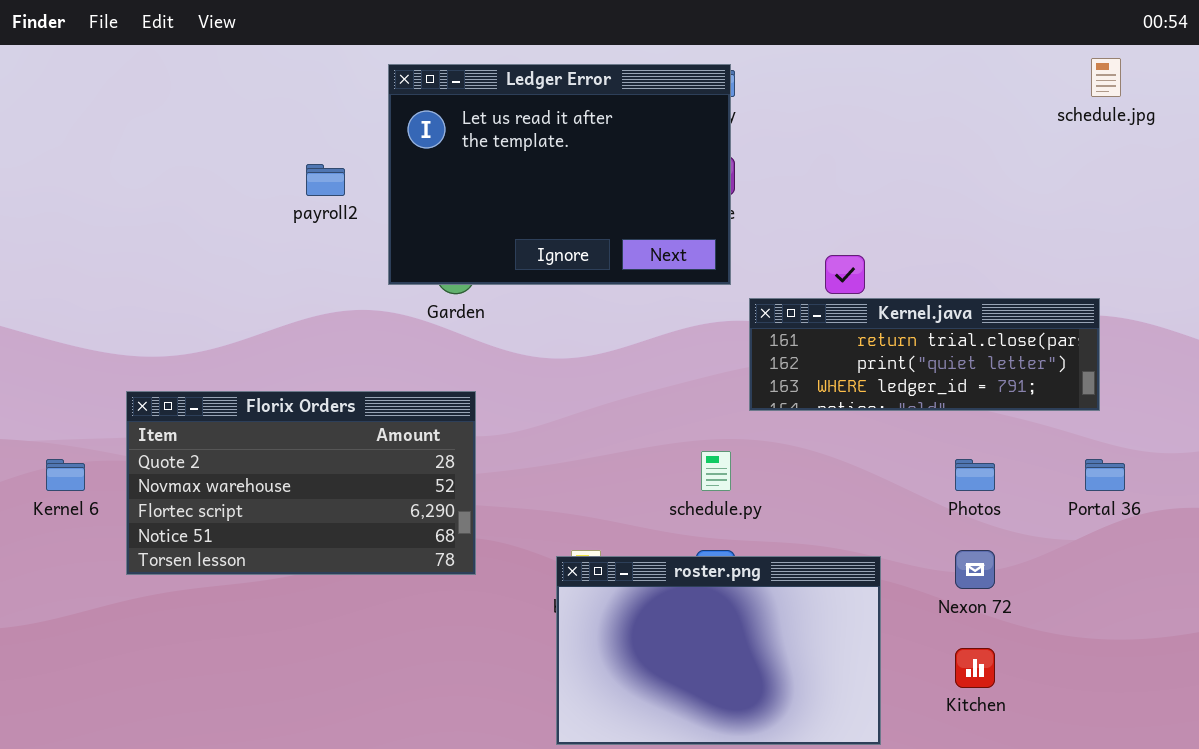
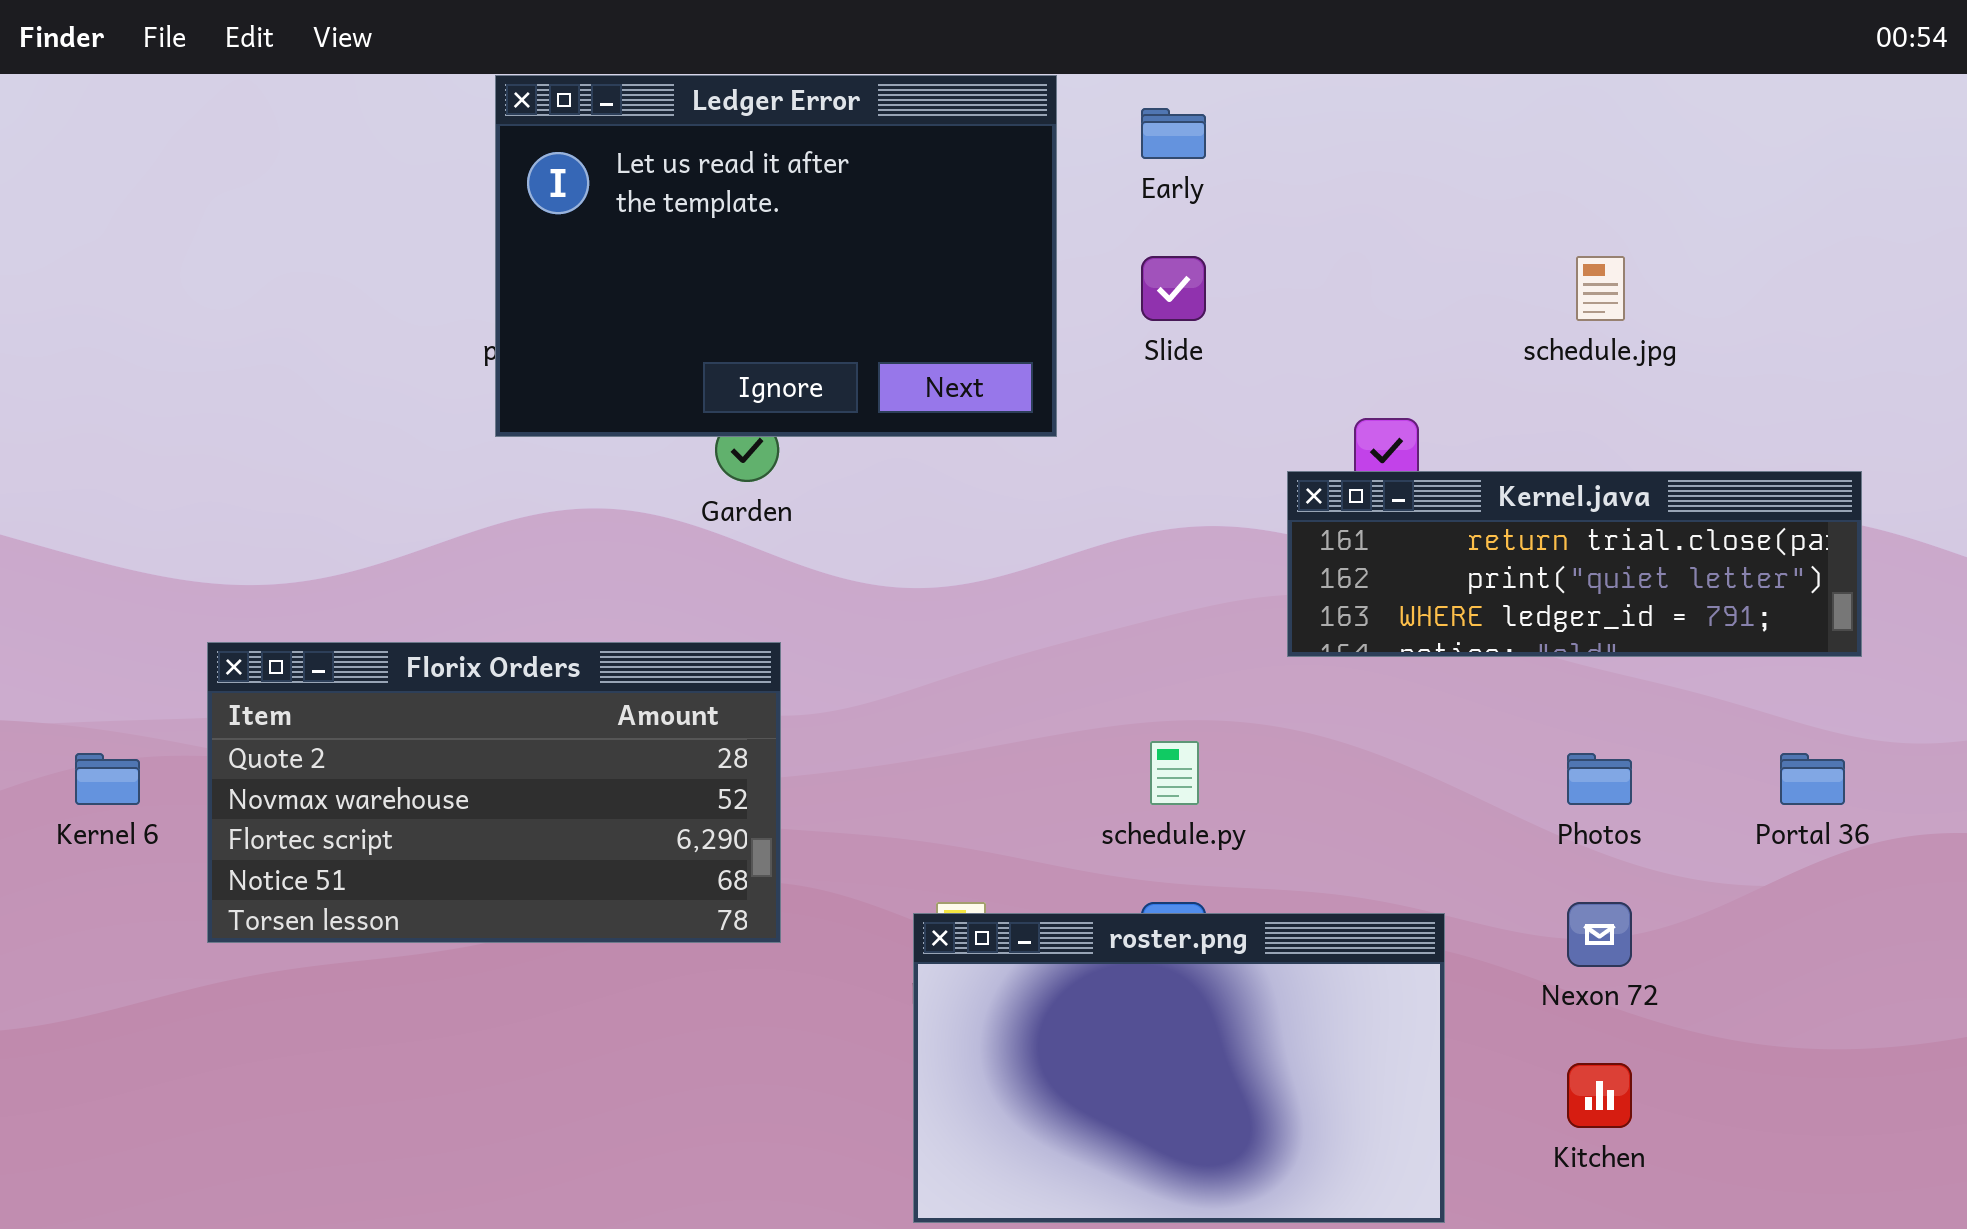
schedule.jpg: [1091,58,1121,97] -> [1576,256,1625,321], moved
Ledger Error: [388,64,731,285] -> [495,75,1057,437], moved
Kernel.java: [749,298,1100,411] -> [1287,471,1862,657], moved

